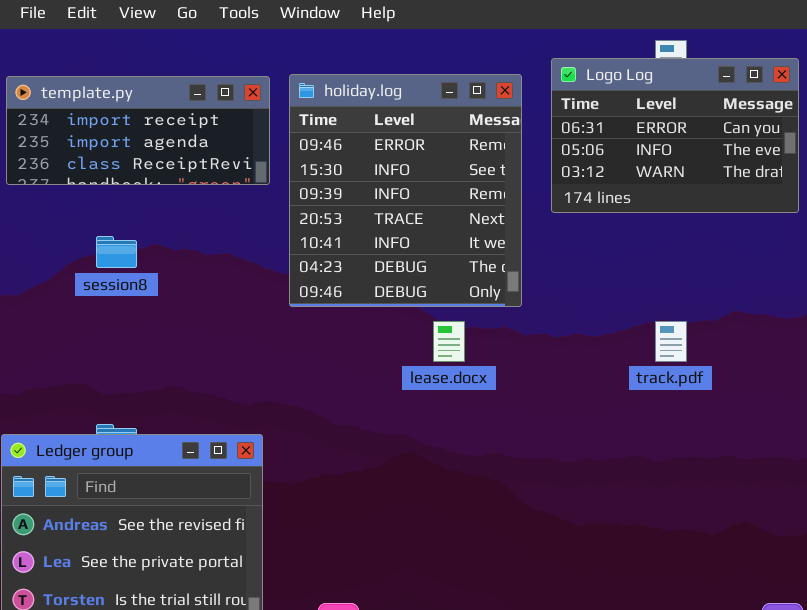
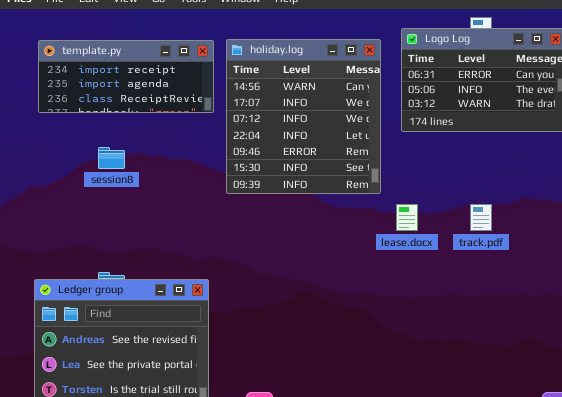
holiday.log: [289,74,522,307] -> [226,39,381,194], scrolled up 4 rows
lease.docx: [433,321,465,362] -> [396,204,418,231], moved

